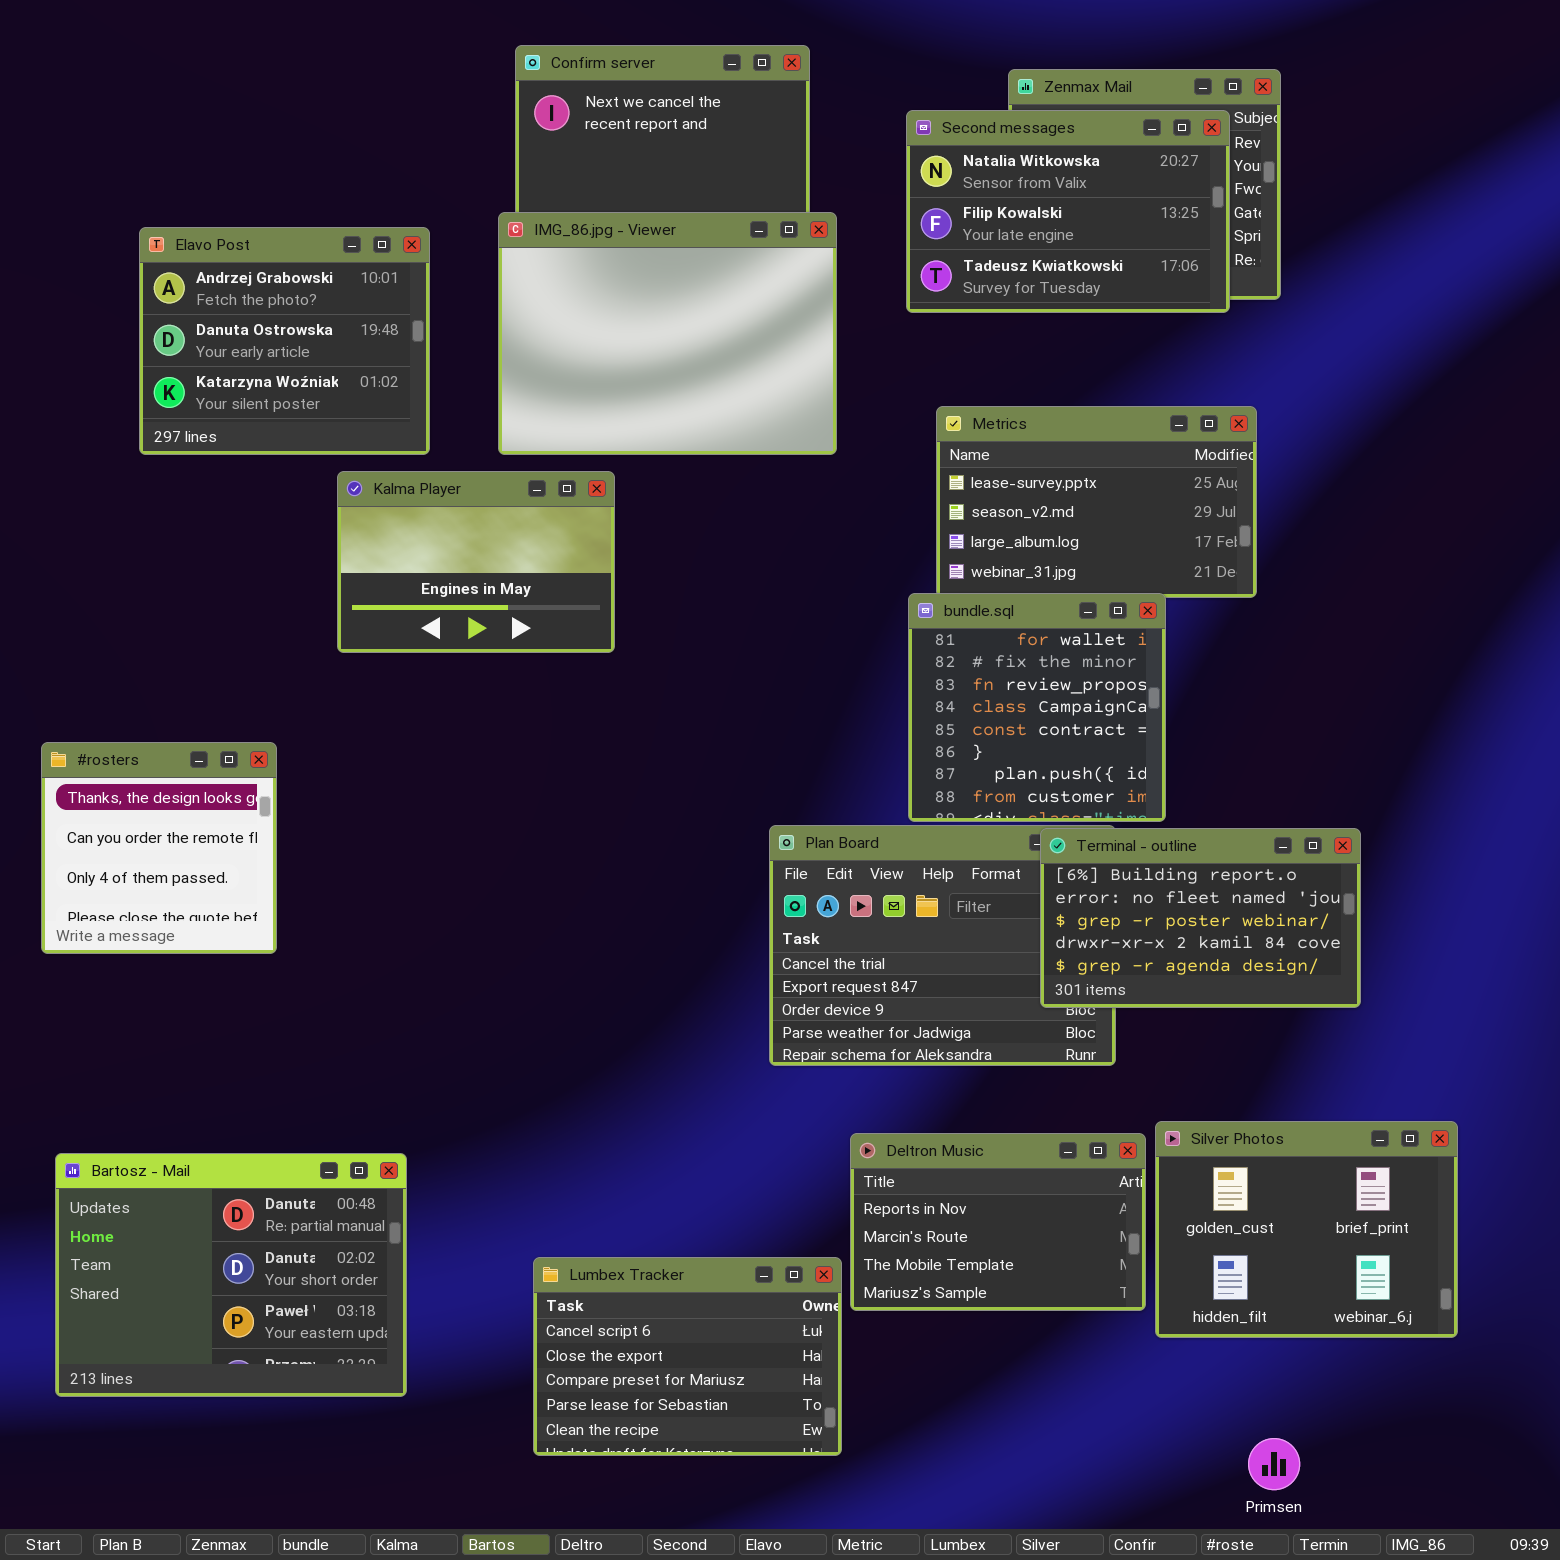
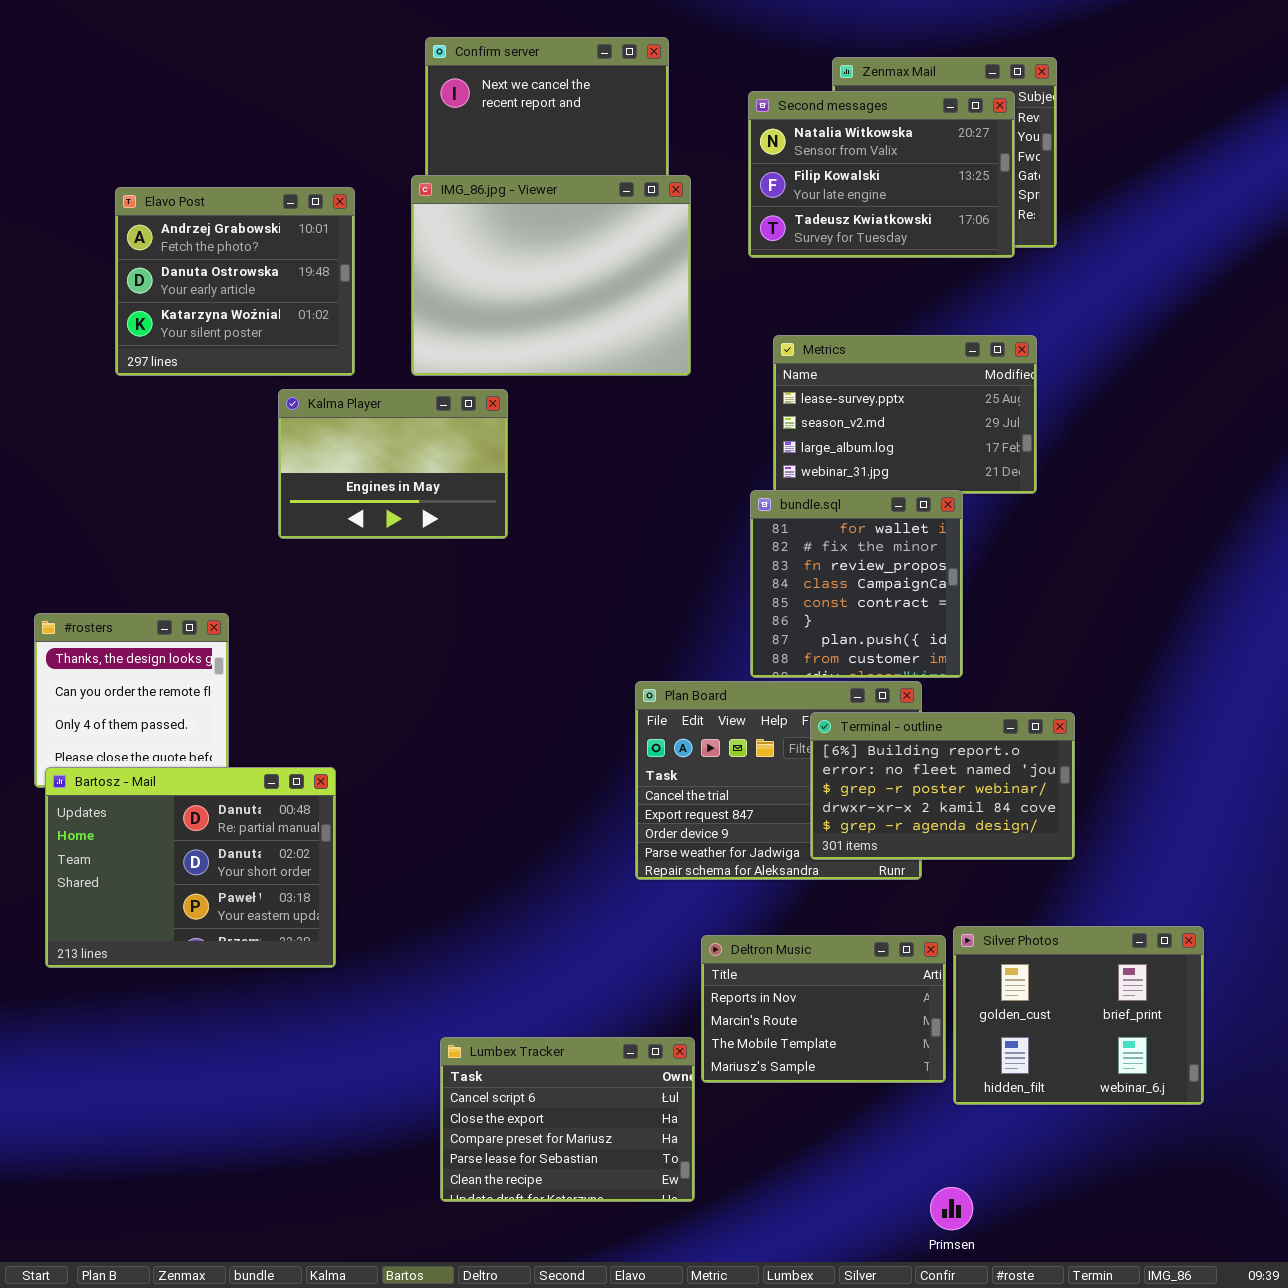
Terminal - outline: [1040,828,1361,1008] -> [810,712,1075,860], moved
Bartosz - Mail: [55,1153,407,1397] -> [45,767,336,968], moved
Primsen: [1248,1438,1300,1490] -> [930,1187,973,1230], moved

